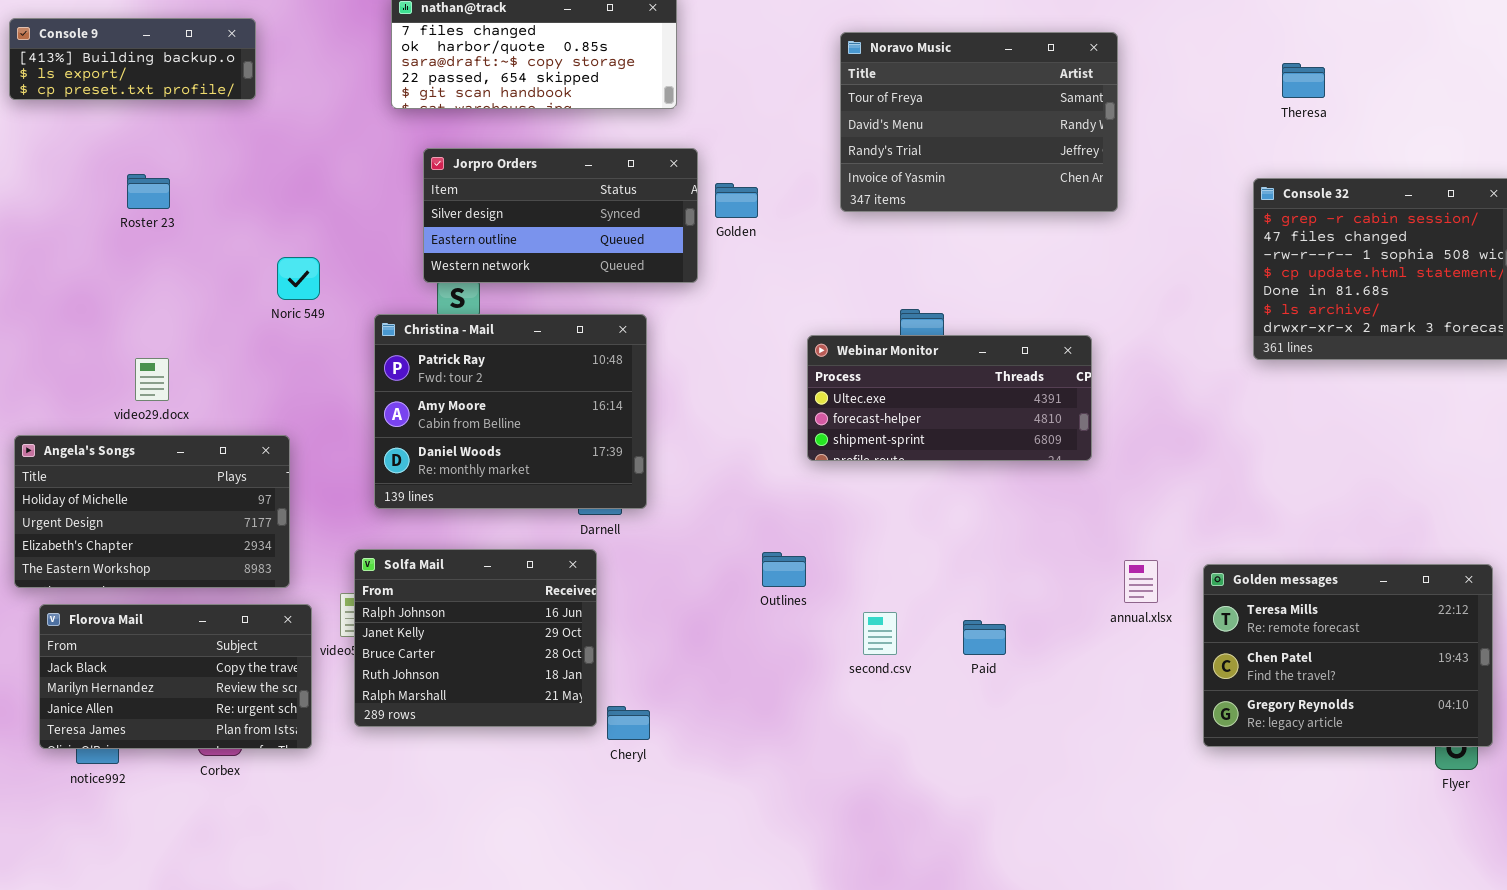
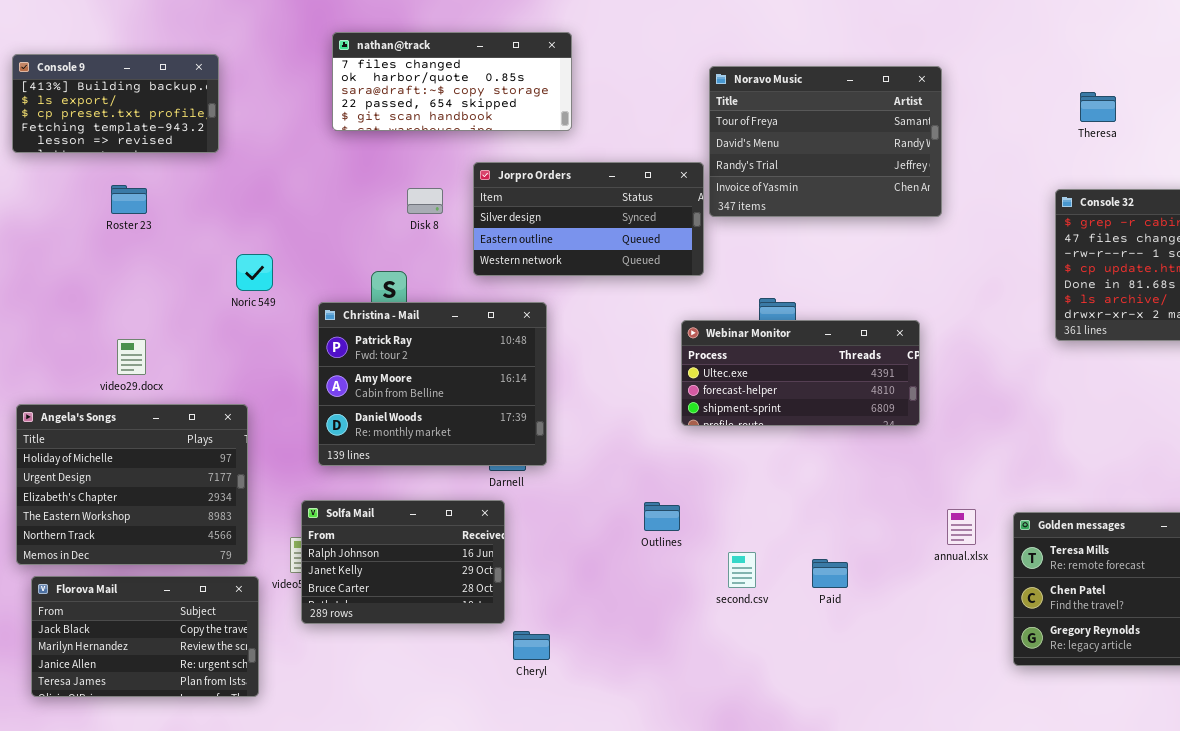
Console 9: [9,18,256,100] -> [12,54,219,153], resized
Jorpro Orders: [423,148,698,283] -> [473,162,704,276], moved
Angela's Songs: [14,435,290,588] -> [16,404,248,565], resized
Solfa Mail: [354,549,597,727] -> [301,500,505,624], resized
Florova Mail: [39,604,312,749] -> [31,576,259,697], moved

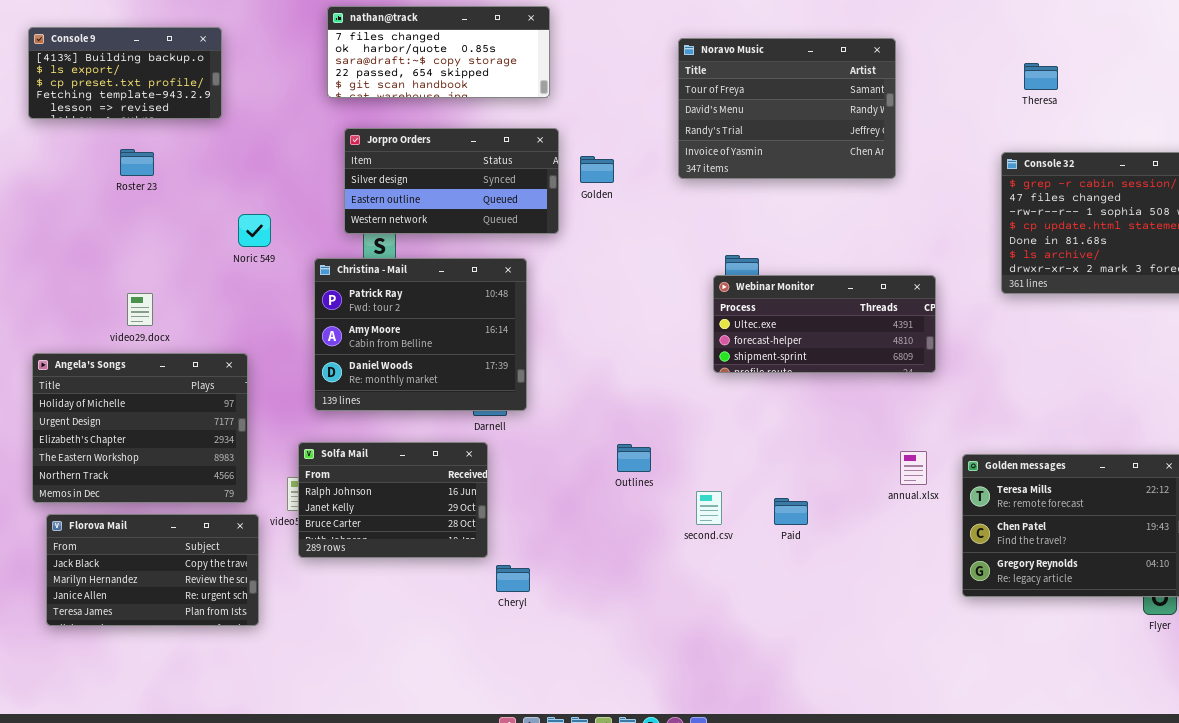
Jorpro Orders: [473,162,704,276] -> [344,128,559,234], moved
Webinar Monitor: [681,320,920,426] -> [713,275,936,373], moved

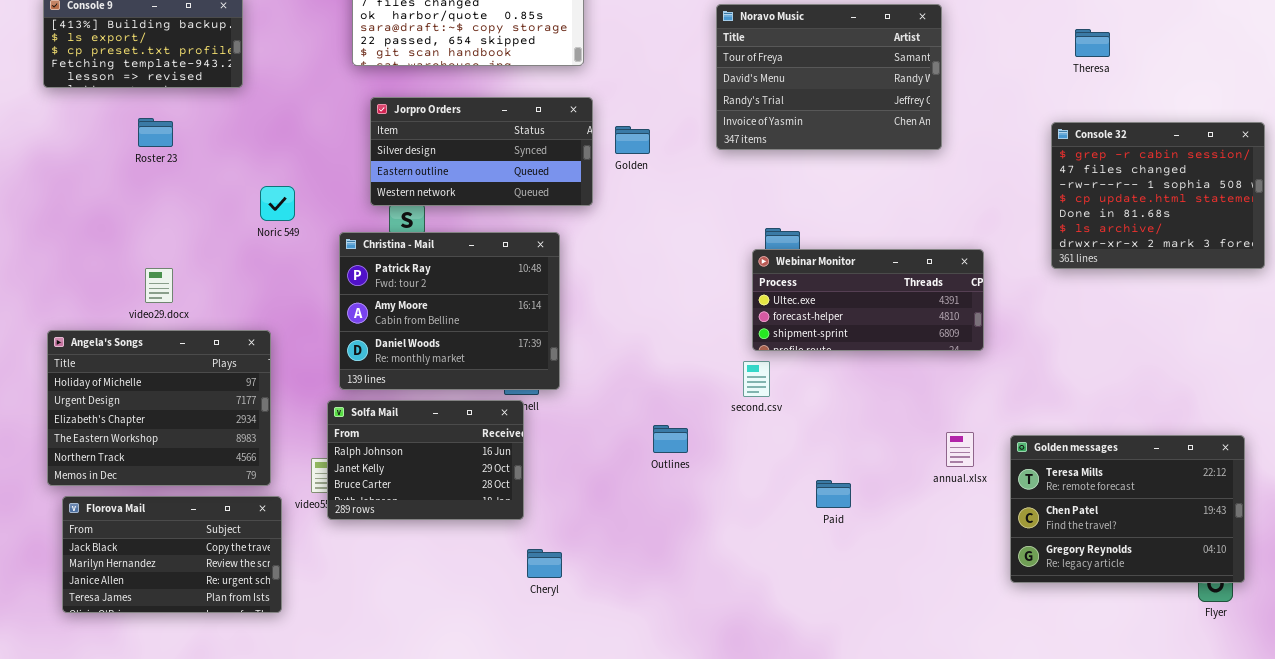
Solfa Mail: [298,442,488,558] -> [327,400,524,520], moved
second.csv: [696,491,722,525] -> [743,361,770,397], moved

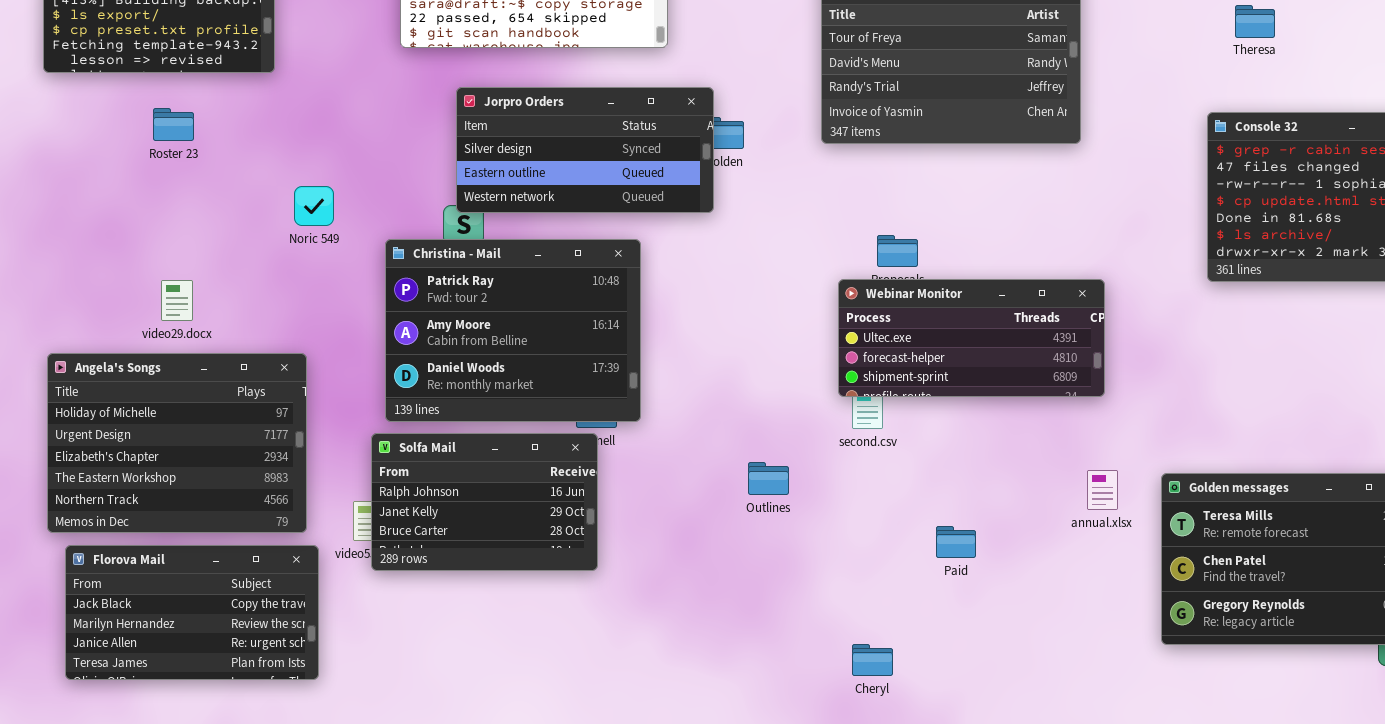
Jorpro Orders: [370,97,593,206] -> [456,87,714,213], moved
Webinar Monitor: [752,249,984,351] -> [838,279,1105,397], moved
Cheryl: [527,549,562,578] -> [852,644,893,676], moved

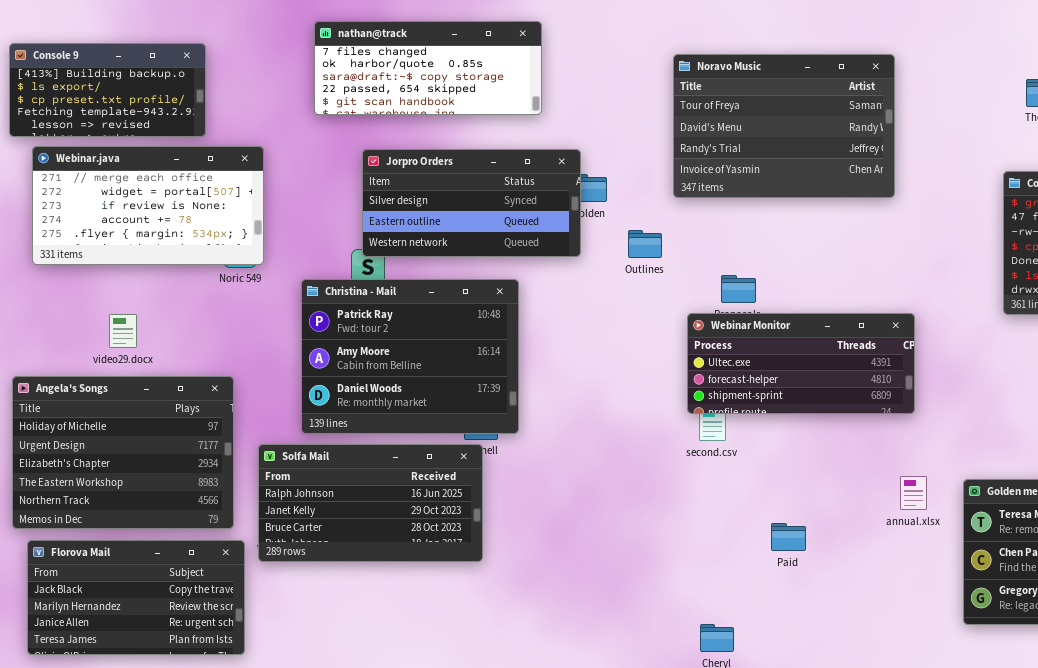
Webinar.java: none -> [32,146,264,265], opened
Solfa Mail: [371,433,598,571] -> [258,444,483,562], resized
Outlines: [748,462,789,495] -> [628,230,662,258], moved

